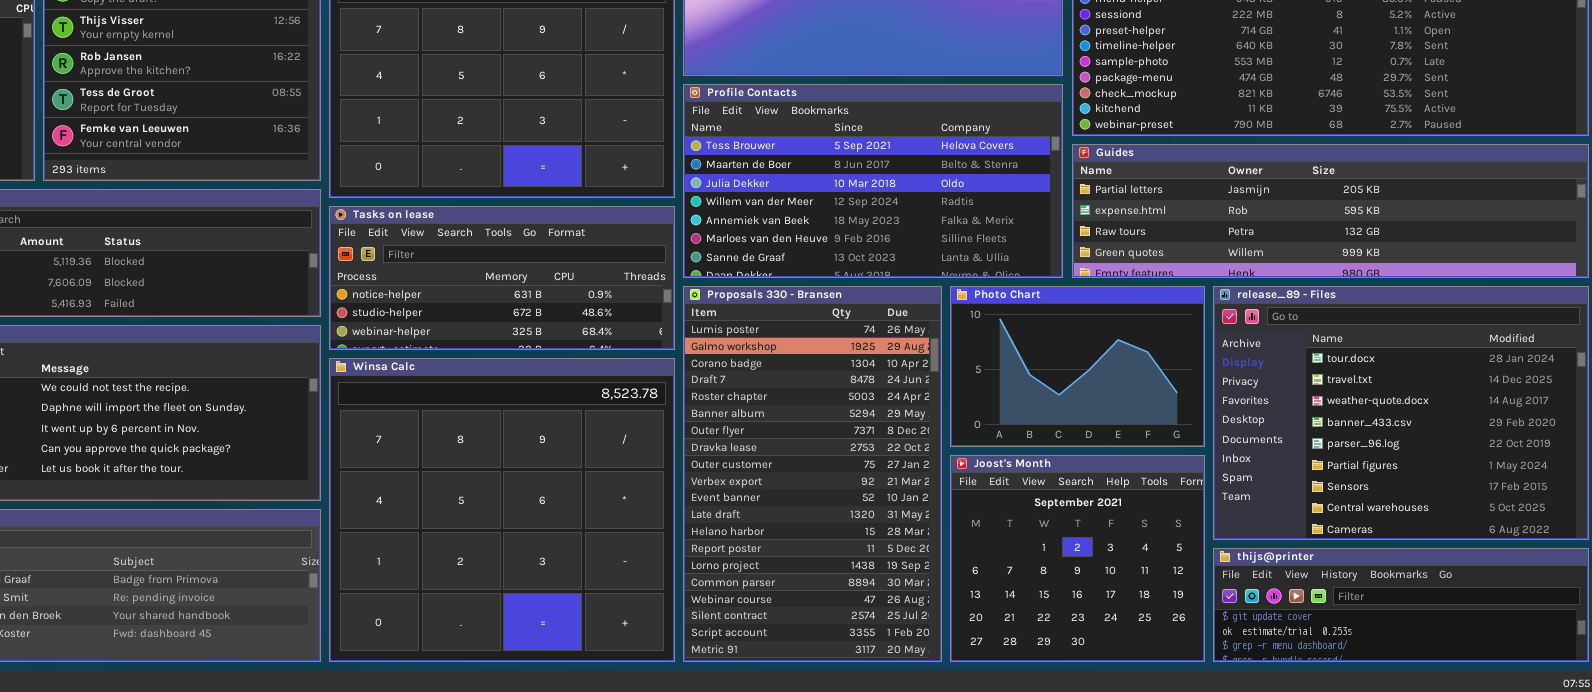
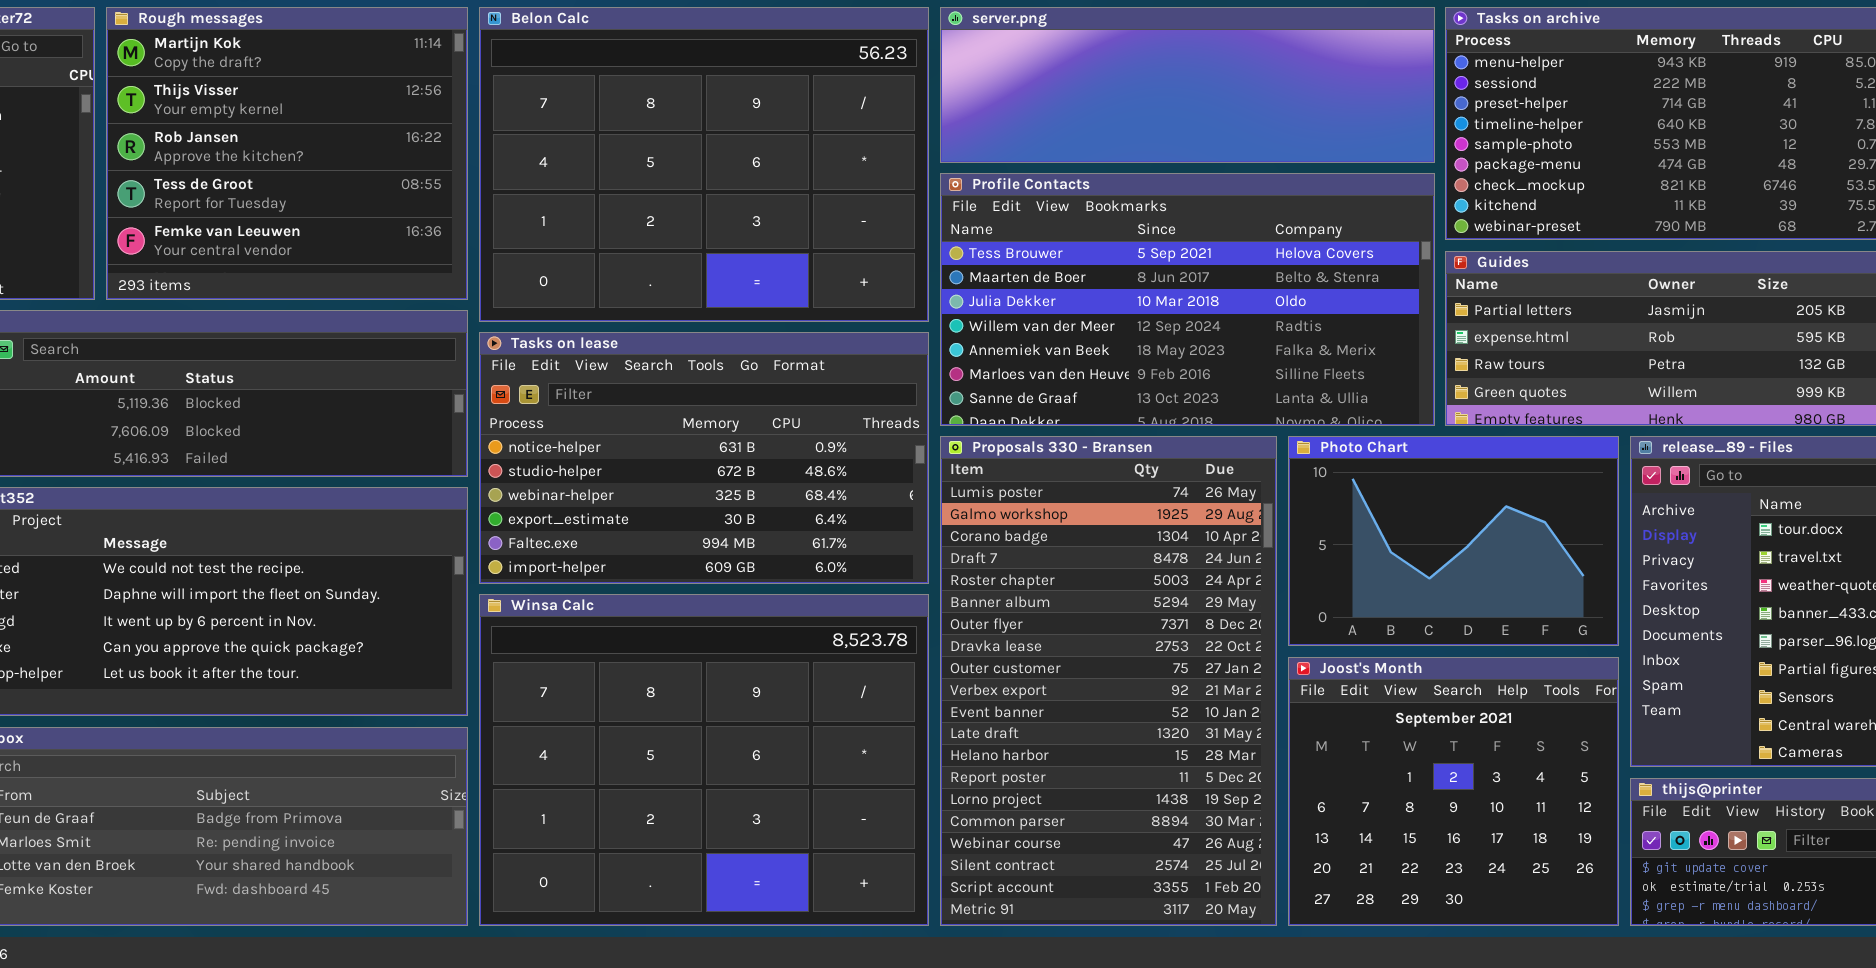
Tasks on lease: [329,206,675,350] -> [479,332,929,584], resized
Winsa Calc: [329,358,675,662] -> [479,594,929,926], resized

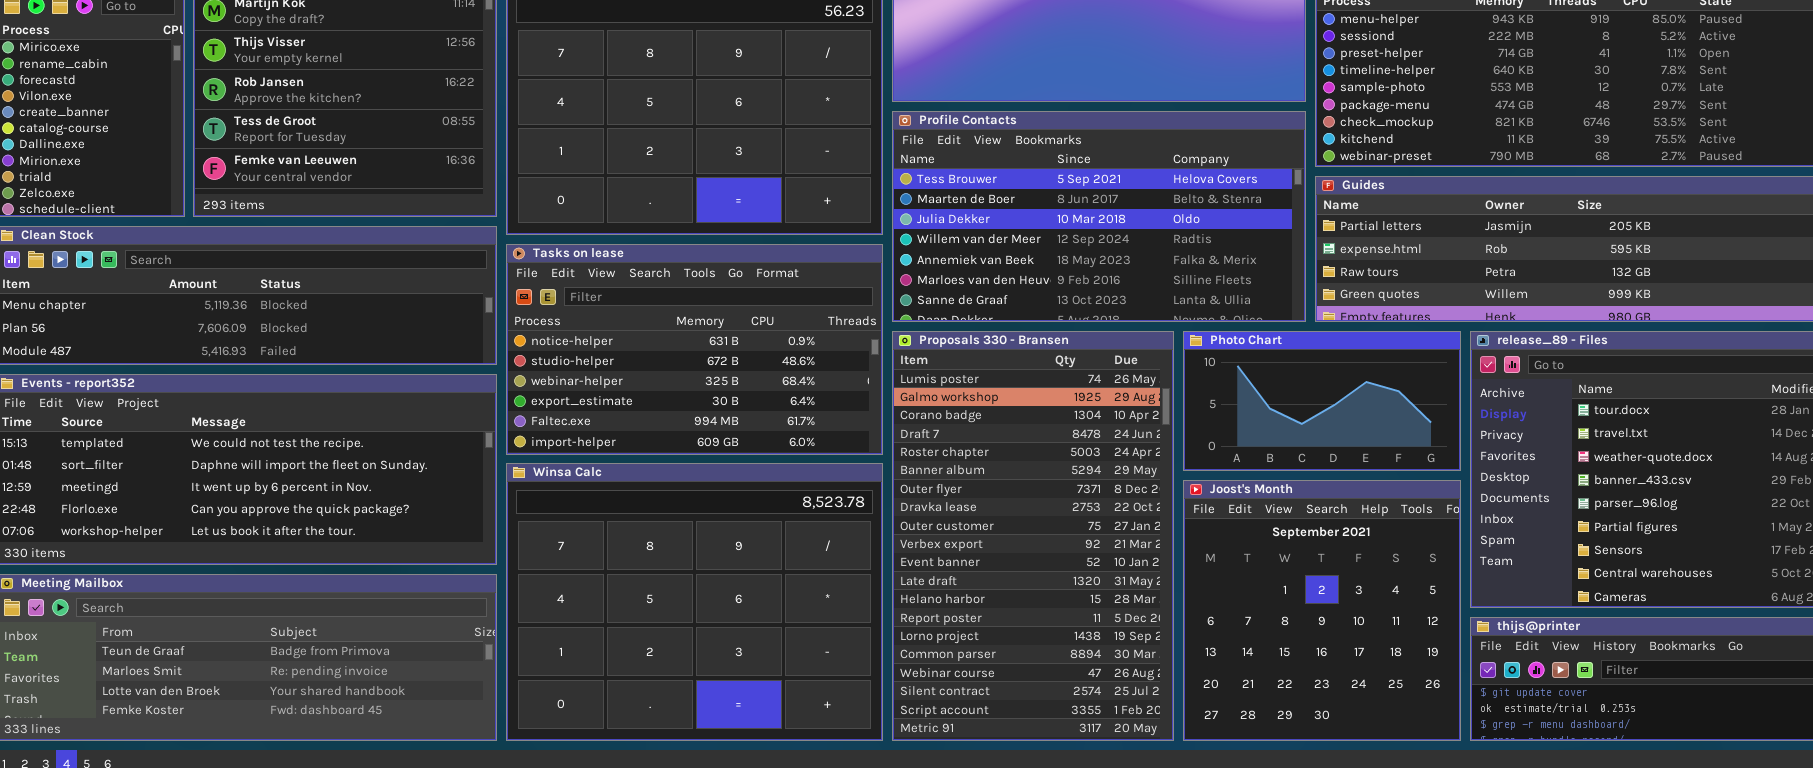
Photo Chart: [1288,436,1619,646] -> [1183,331,1461,471], resized
Joost's Month: [1288,657,1619,926] -> [1183,480,1461,741], resized

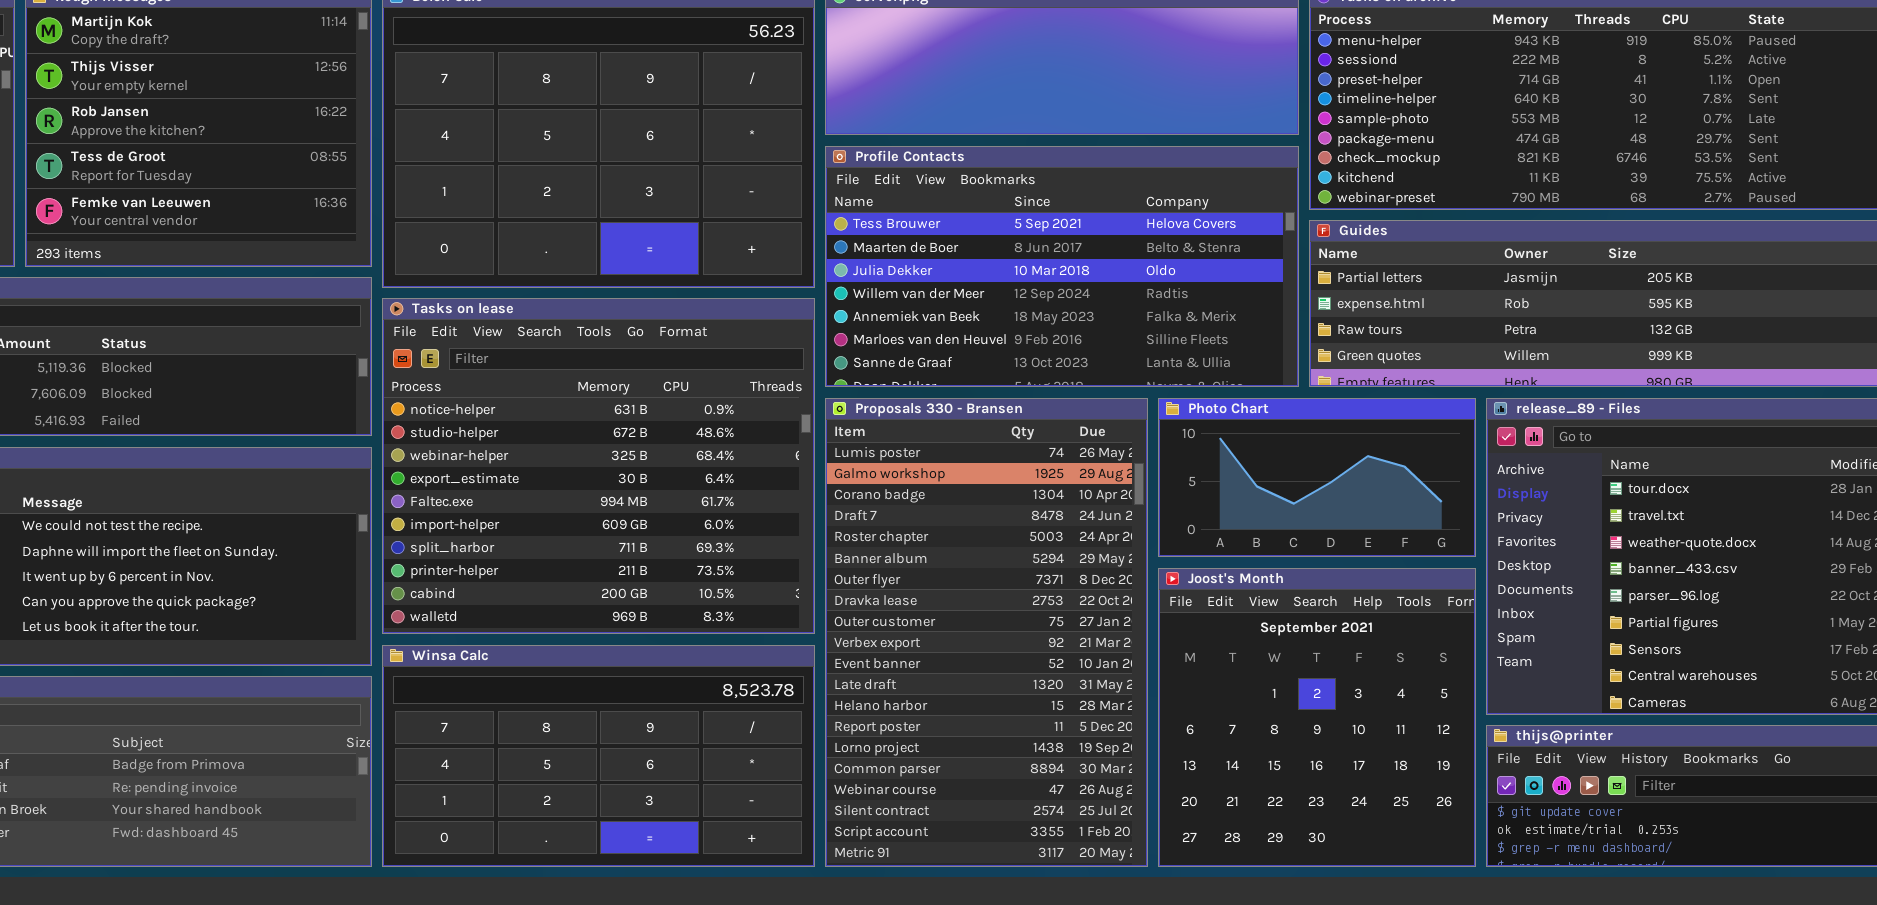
Tasks on lease: [506,244,883,455] -> [382,298,815,634], resized
Winsa Calc: [506,463,883,741] -> [382,645,815,867], resized

